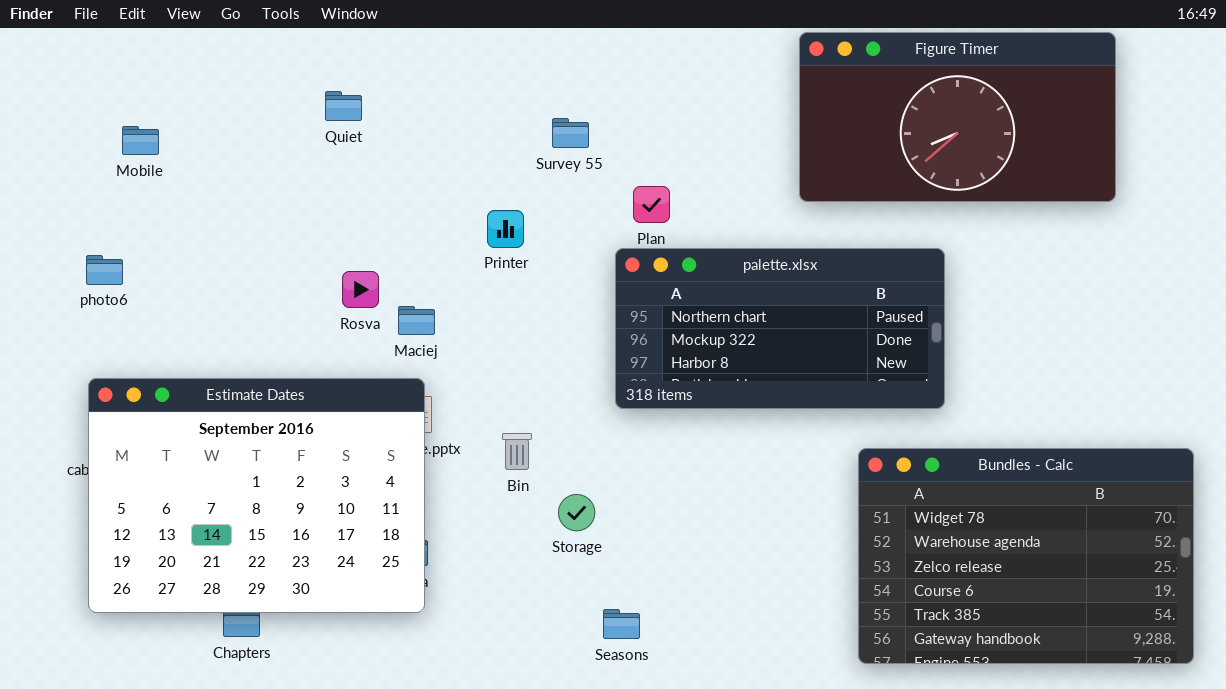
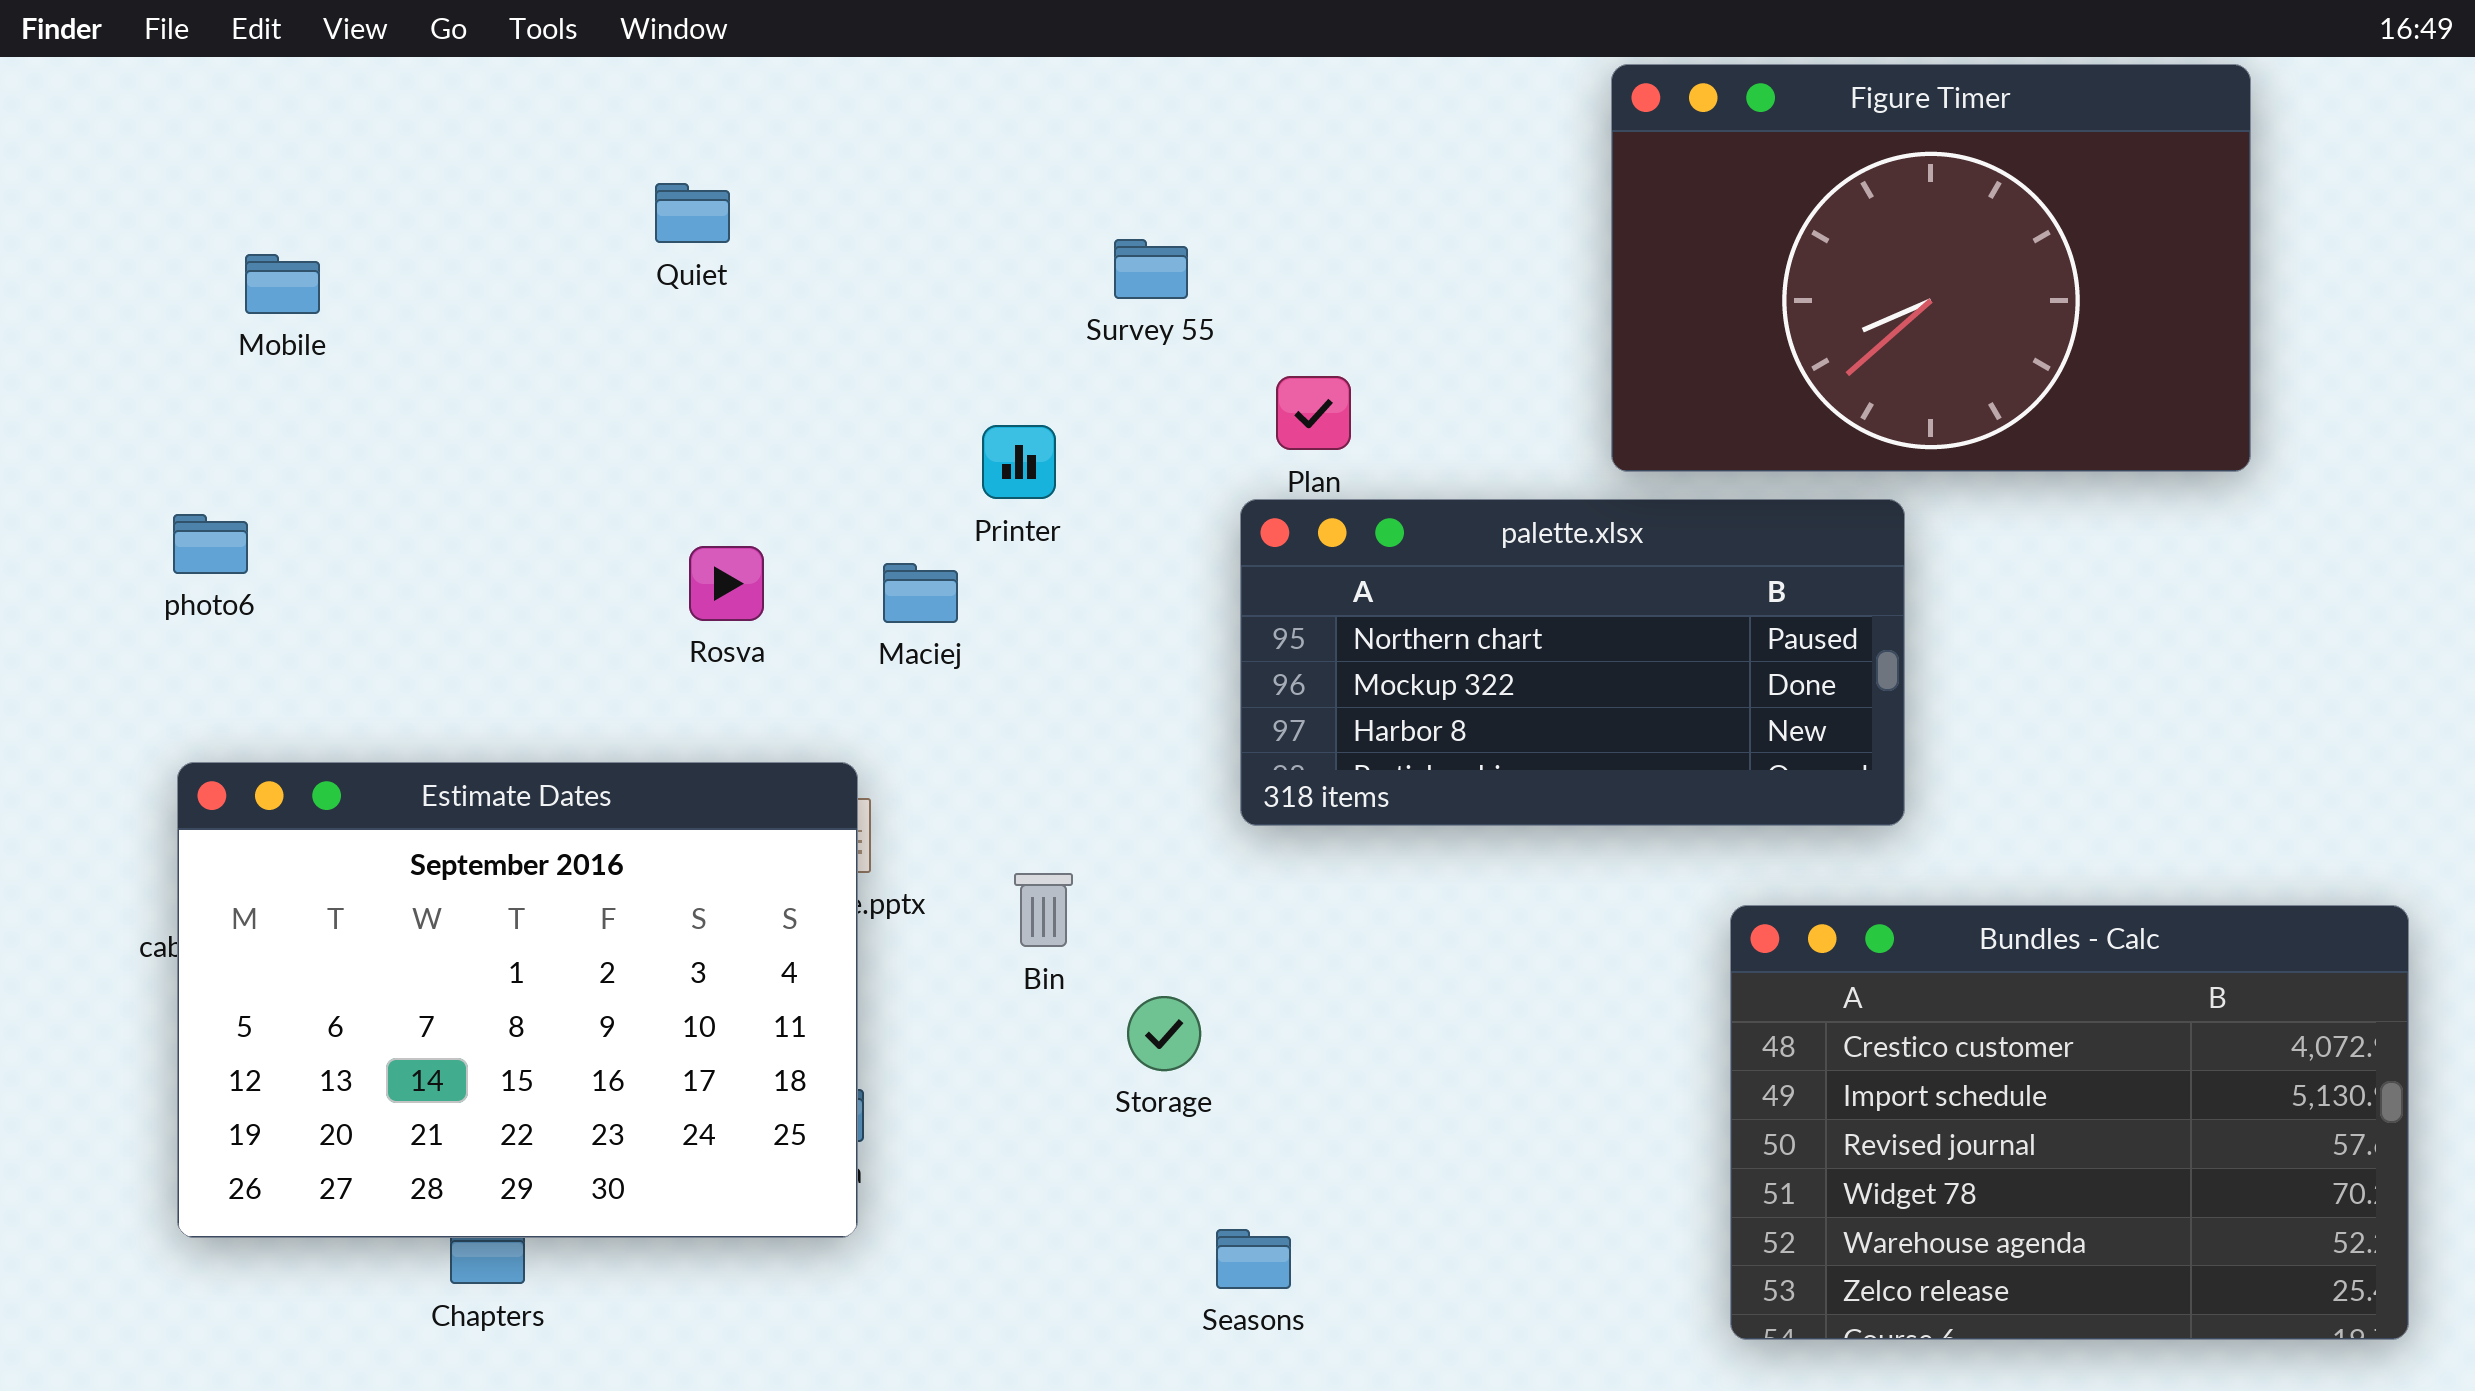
Figure Timer: [799,32,1116,202] -> [1611,64,2251,472], resized
Maciej: [398,306,435,335] -> [883,563,958,623], moved
Bundles - Calc: [858,448,1194,664] -> [1730,905,2409,1340], scrolled up 3 rows

